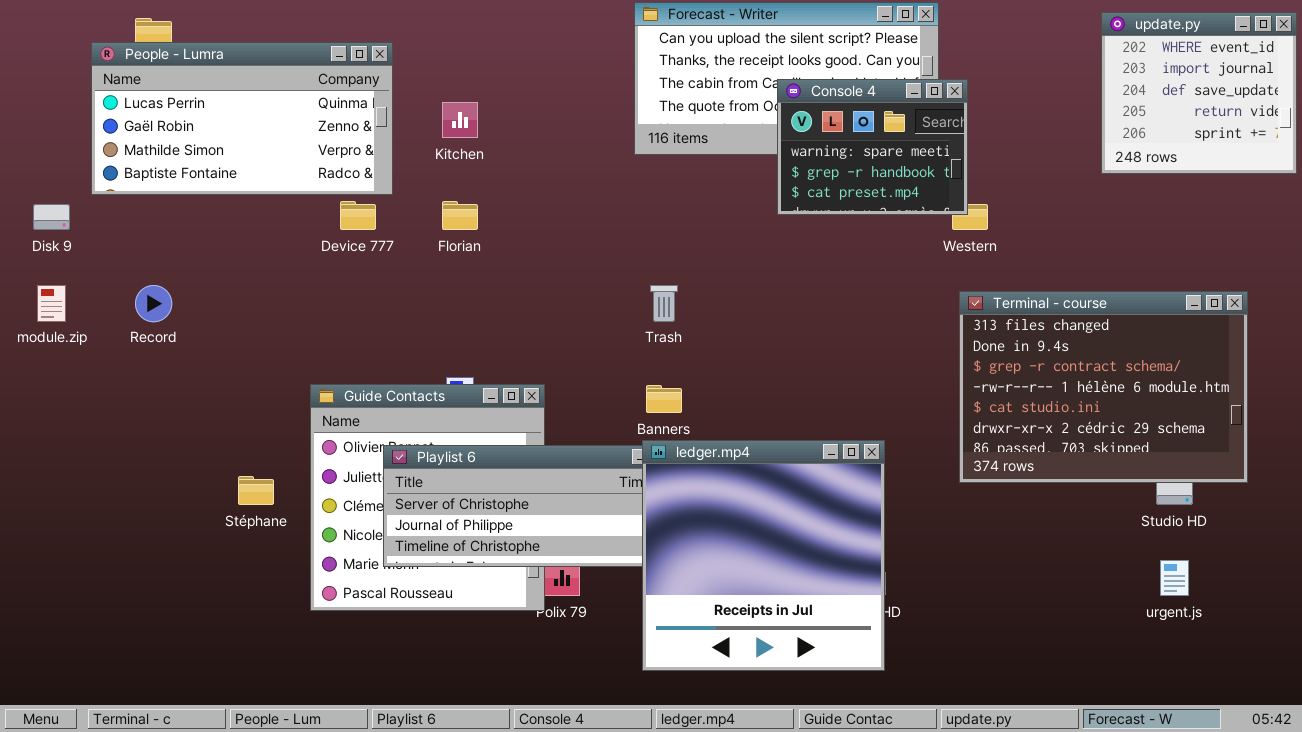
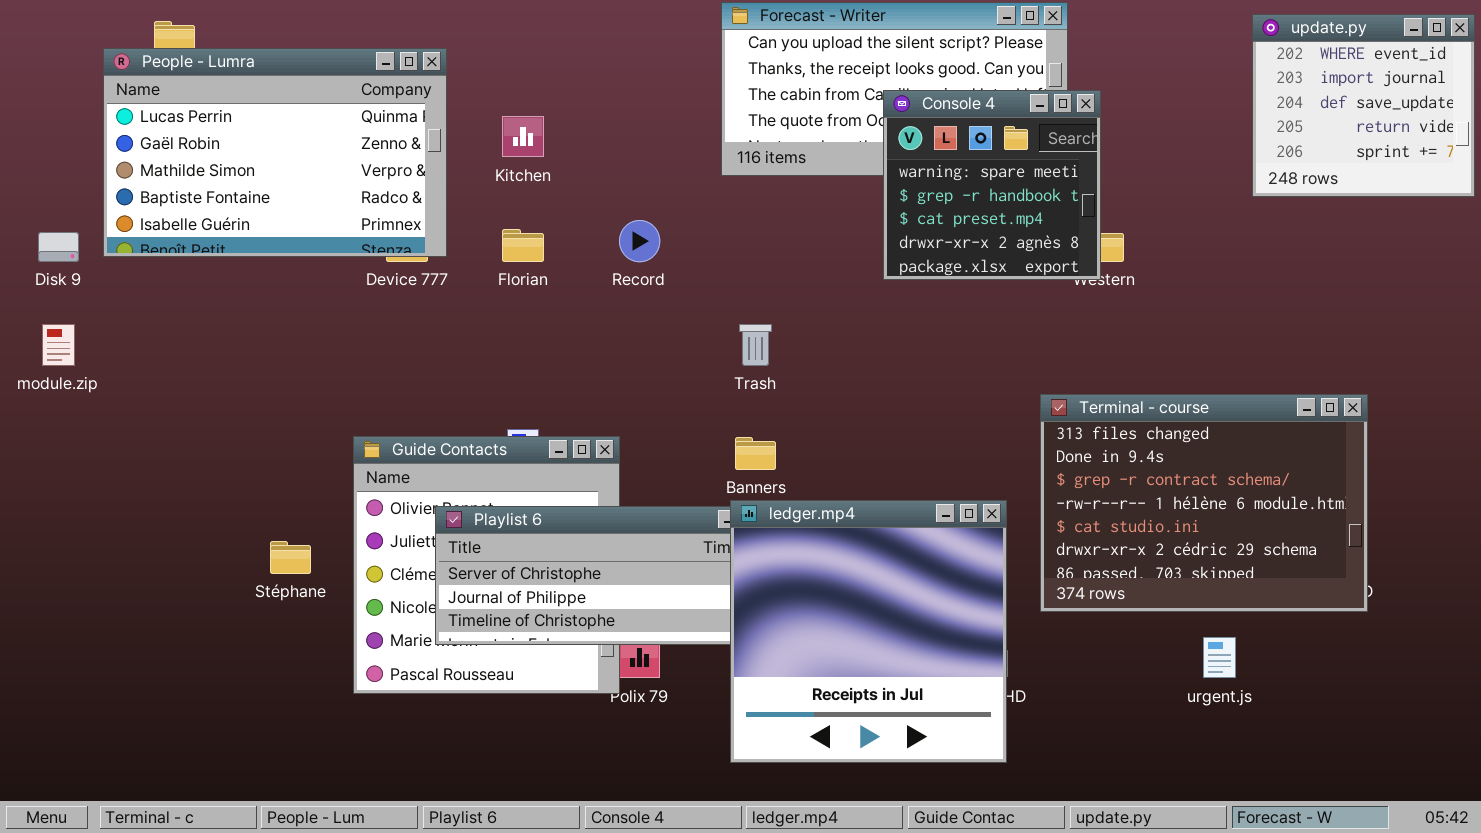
People - Lumra: [91,42,393,195] -> [103,48,447,257], resized
Console 4: [777,79,968,215] -> [883,90,1101,280], resized
Record: [135,285,172,322] -> [619,220,660,262], moved
Terminal - course: [959,291,1248,483] -> [1040,394,1368,612], moved
urgent.js: [1160,560,1189,596] -> [1203,637,1236,678], moved

